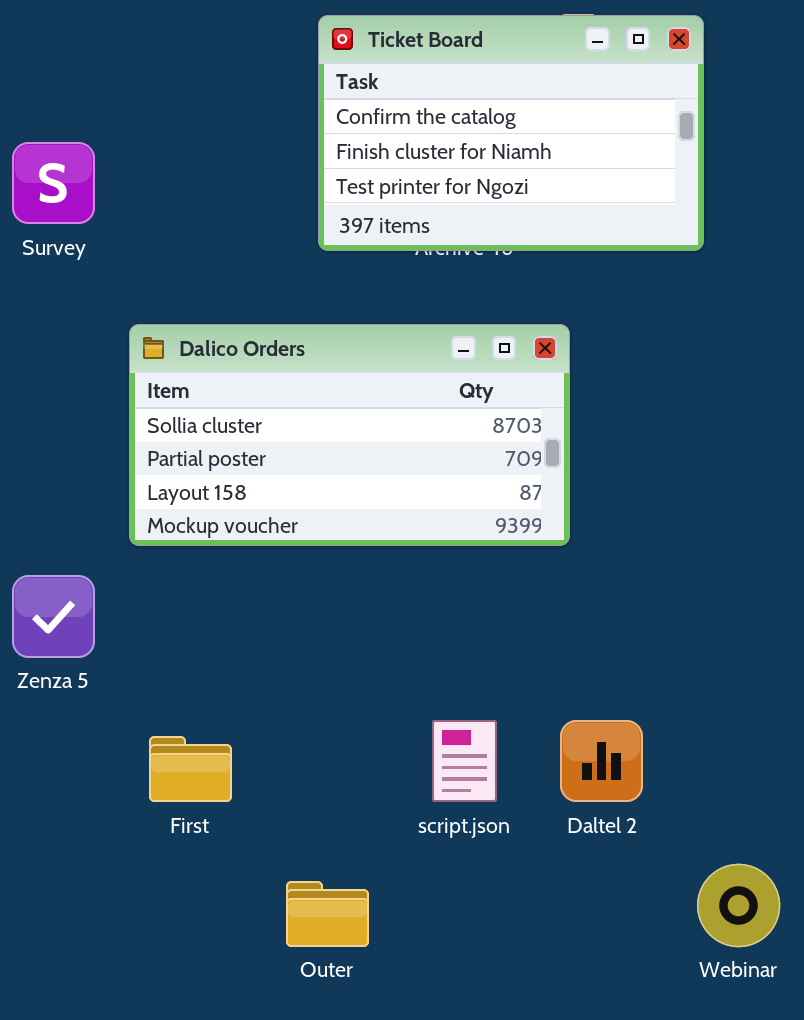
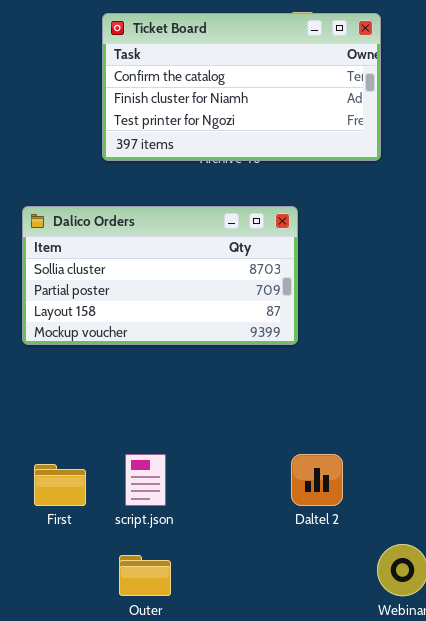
Ticket Board: [318,15,704,251] -> [102,13,381,161], resized
script.json: [432,720,497,802] -> [125,454,166,506], moved

